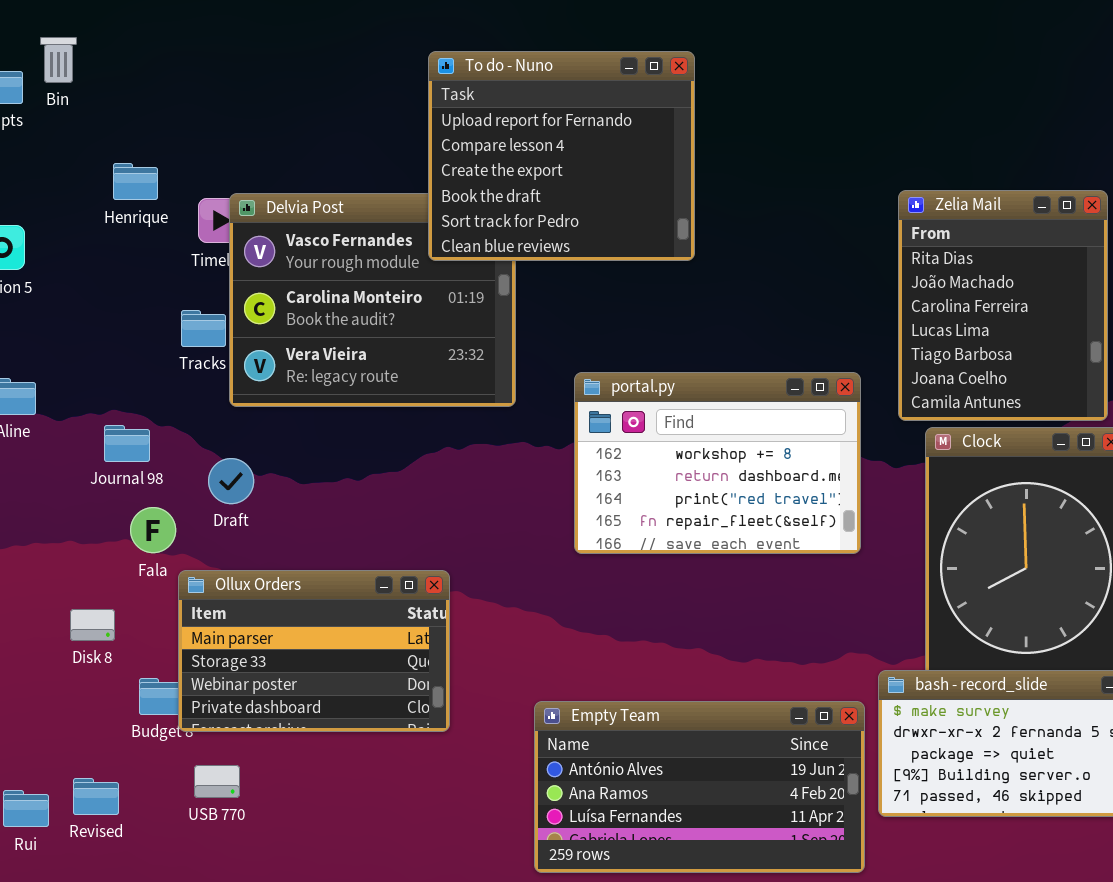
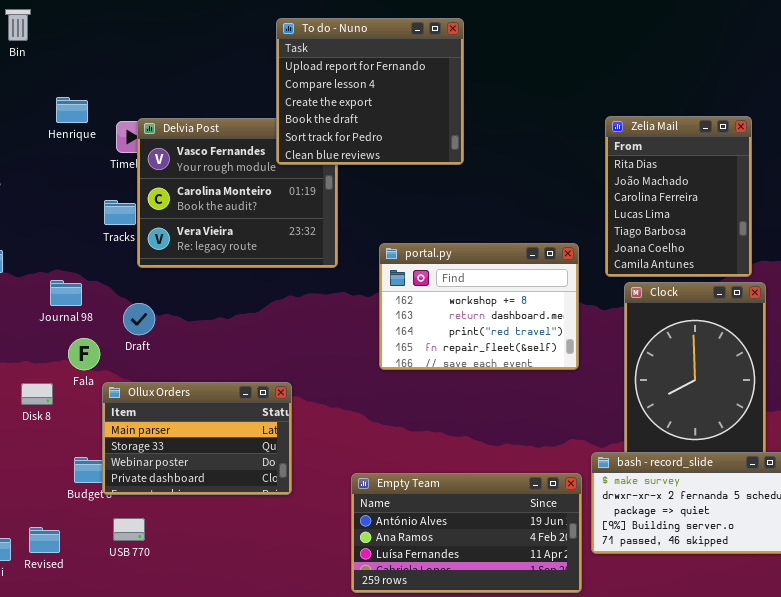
Disk 8: [70,609,115,641] -> [21,383,53,405], moved

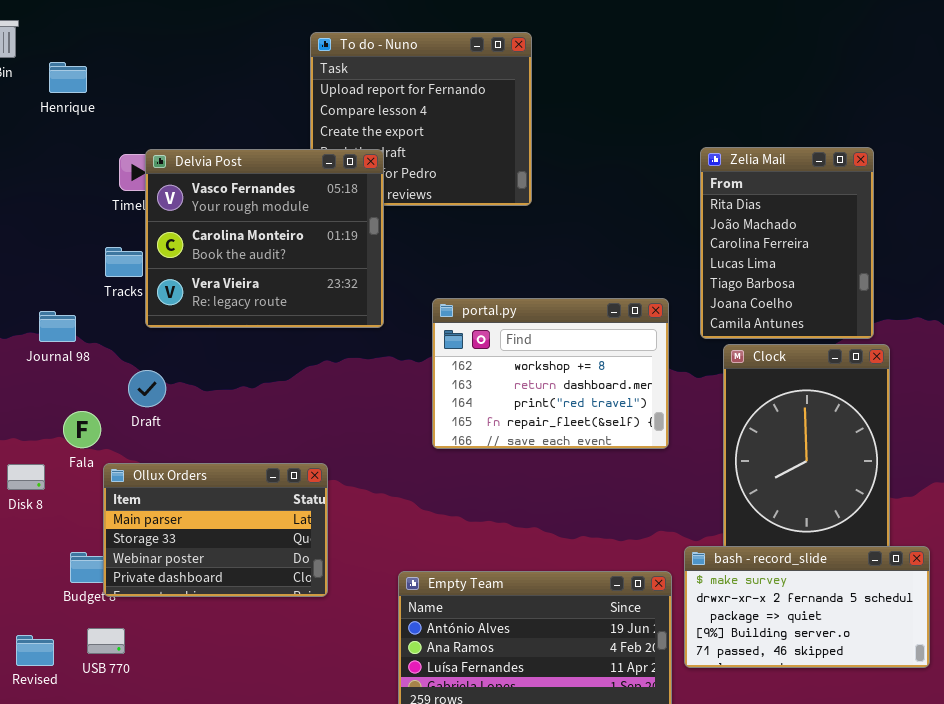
Henrique: [56,97,88,123] -> [49,62,87,93], moved
Delvia Post: [137,118,338,268] -> [145,149,384,328], raised
Journal 98: [50,280,82,306] -> [39,311,76,342], moved
USB 770: [113,518,145,541] -> [87,628,125,654], moved

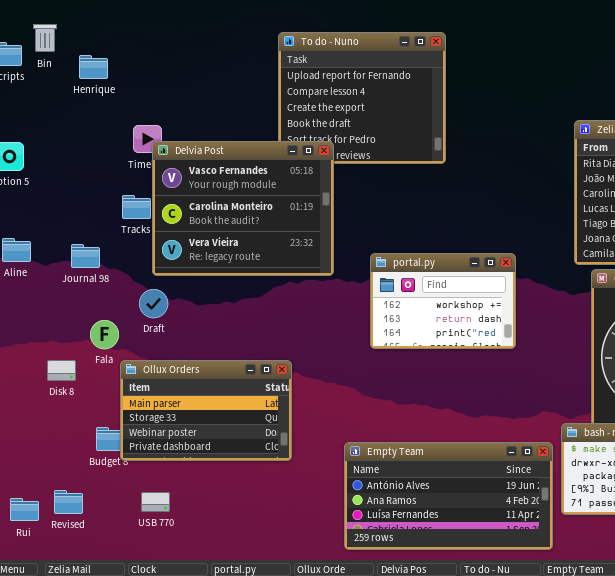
Delvia Post: [145,149,384,328] -> [152,141,334,276], moved
portal.py: [432,298,669,449] -> [370,253,516,349], resized
USB 770: [87,628,125,654] -> [141,492,170,512], moved

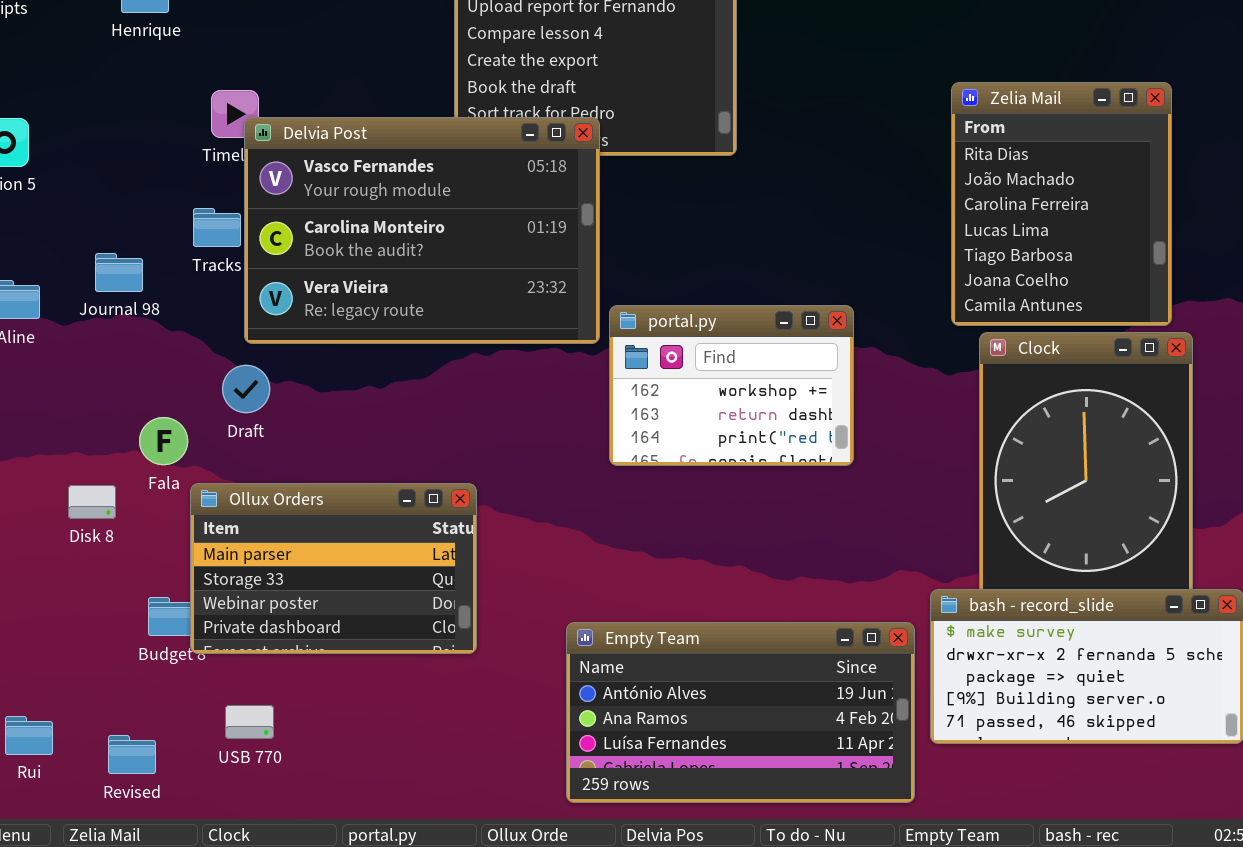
Delvia Post: [152,141,334,276] -> [244,117,600,344], resized
Journal 98: [71,244,100,268] -> [95,253,143,292], moved
Revised: [54,490,83,514] -> [108,735,156,774], moved

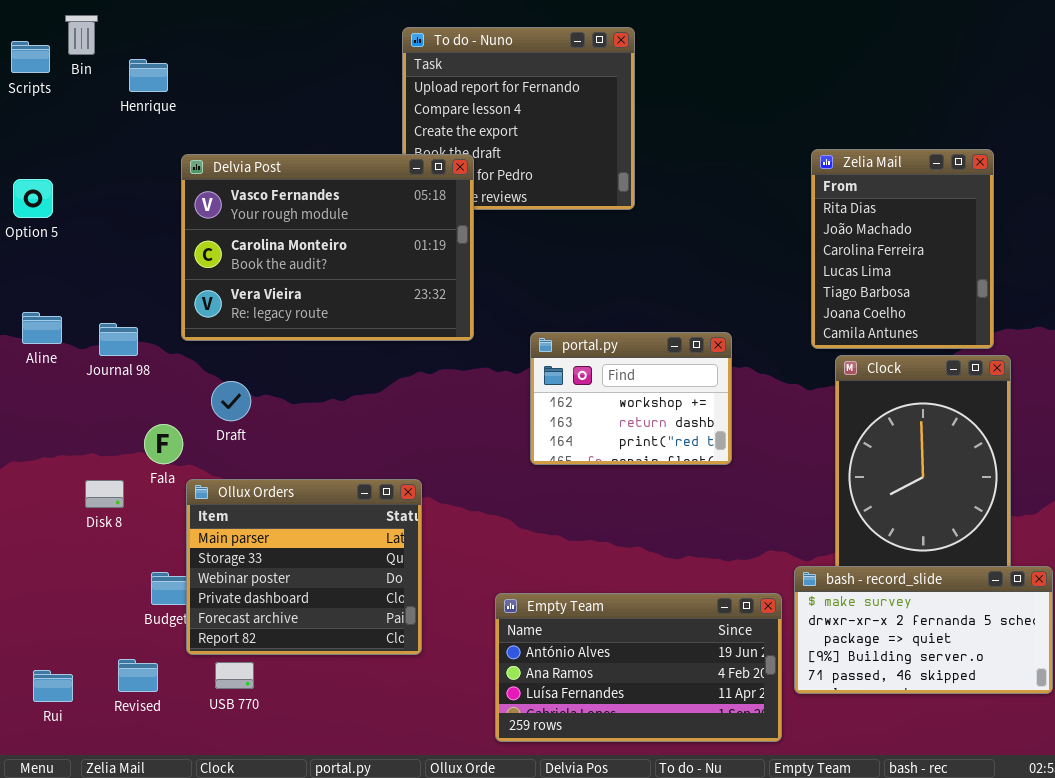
Delvia Post: [244,117,600,344] -> [181,154,474,341], moved
Journal 98: [95,253,143,292] -> [99,323,138,356], moved
Ollux Orders: [190,483,477,654] -> [186,479,422,655], resized
Revised: [108,735,156,774] -> [118,659,158,692], moved

